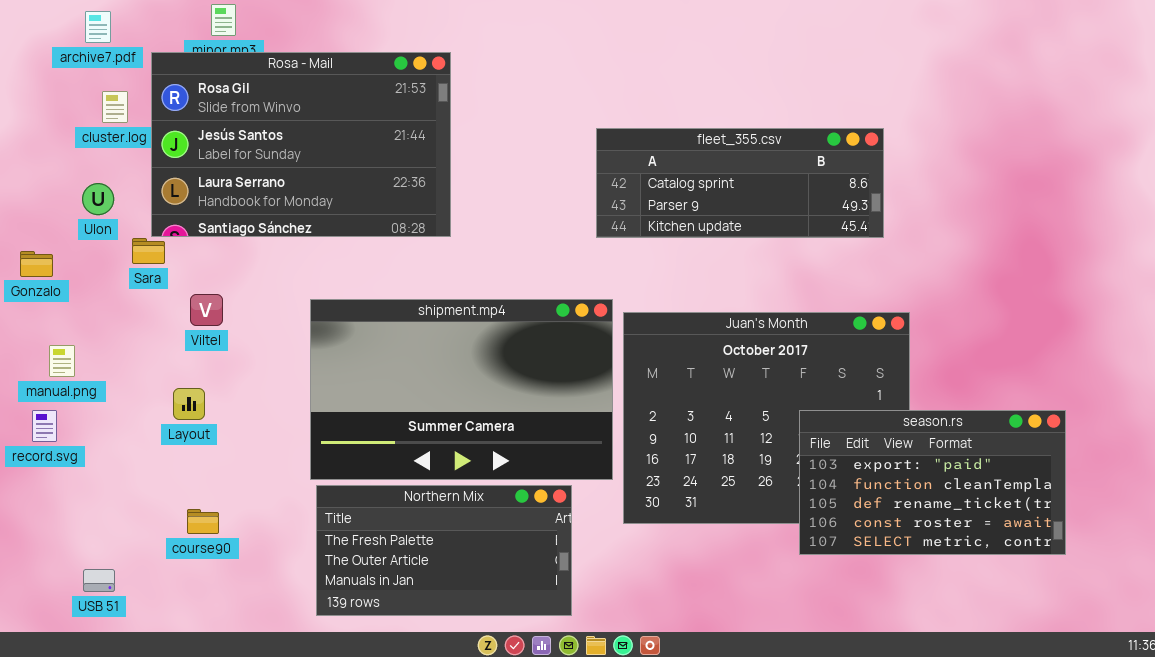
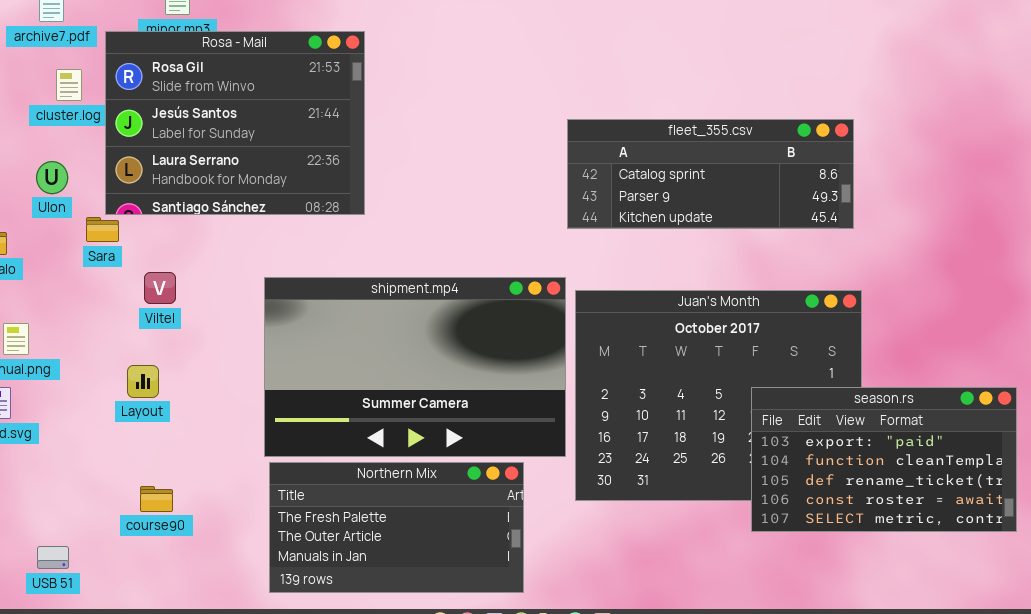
Rosa - Mail: [151,52,451,237] -> [105,31,365,215], resized
fleet_355.csv: [596,128,884,238] -> [567,119,854,229], moved

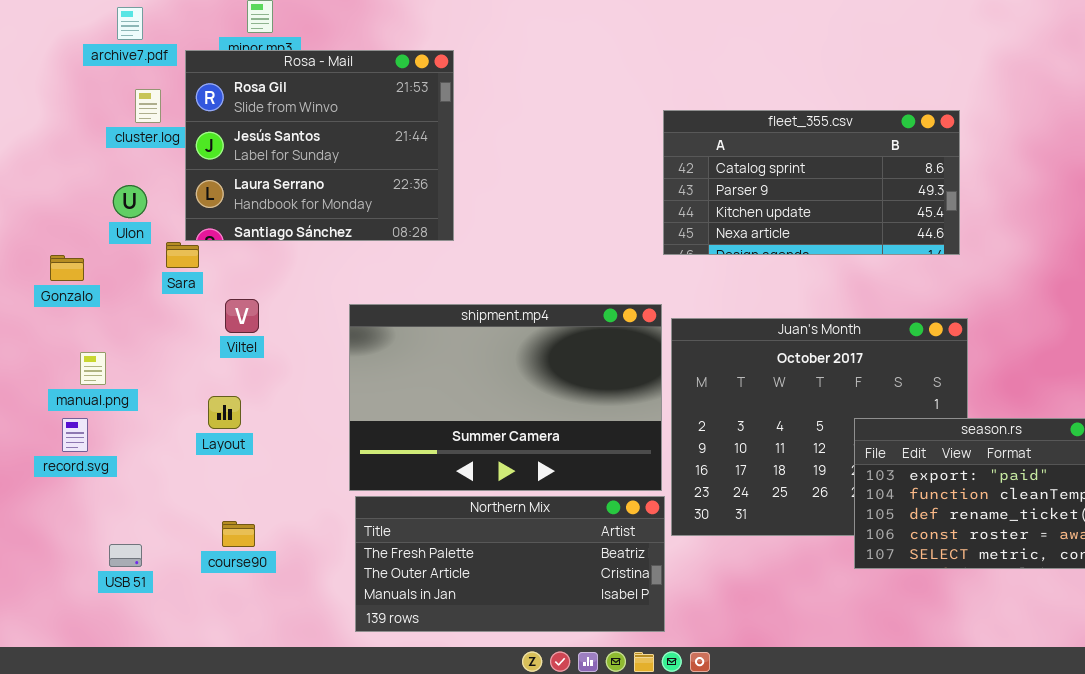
fleet_355.csv: [567,119,854,229] -> [663,110,960,255], resized
Northern Mix: [269,462,524,593] -> [355,496,665,632], resized
USB 51: [37,546,69,569] -> [109,544,142,567], moved

